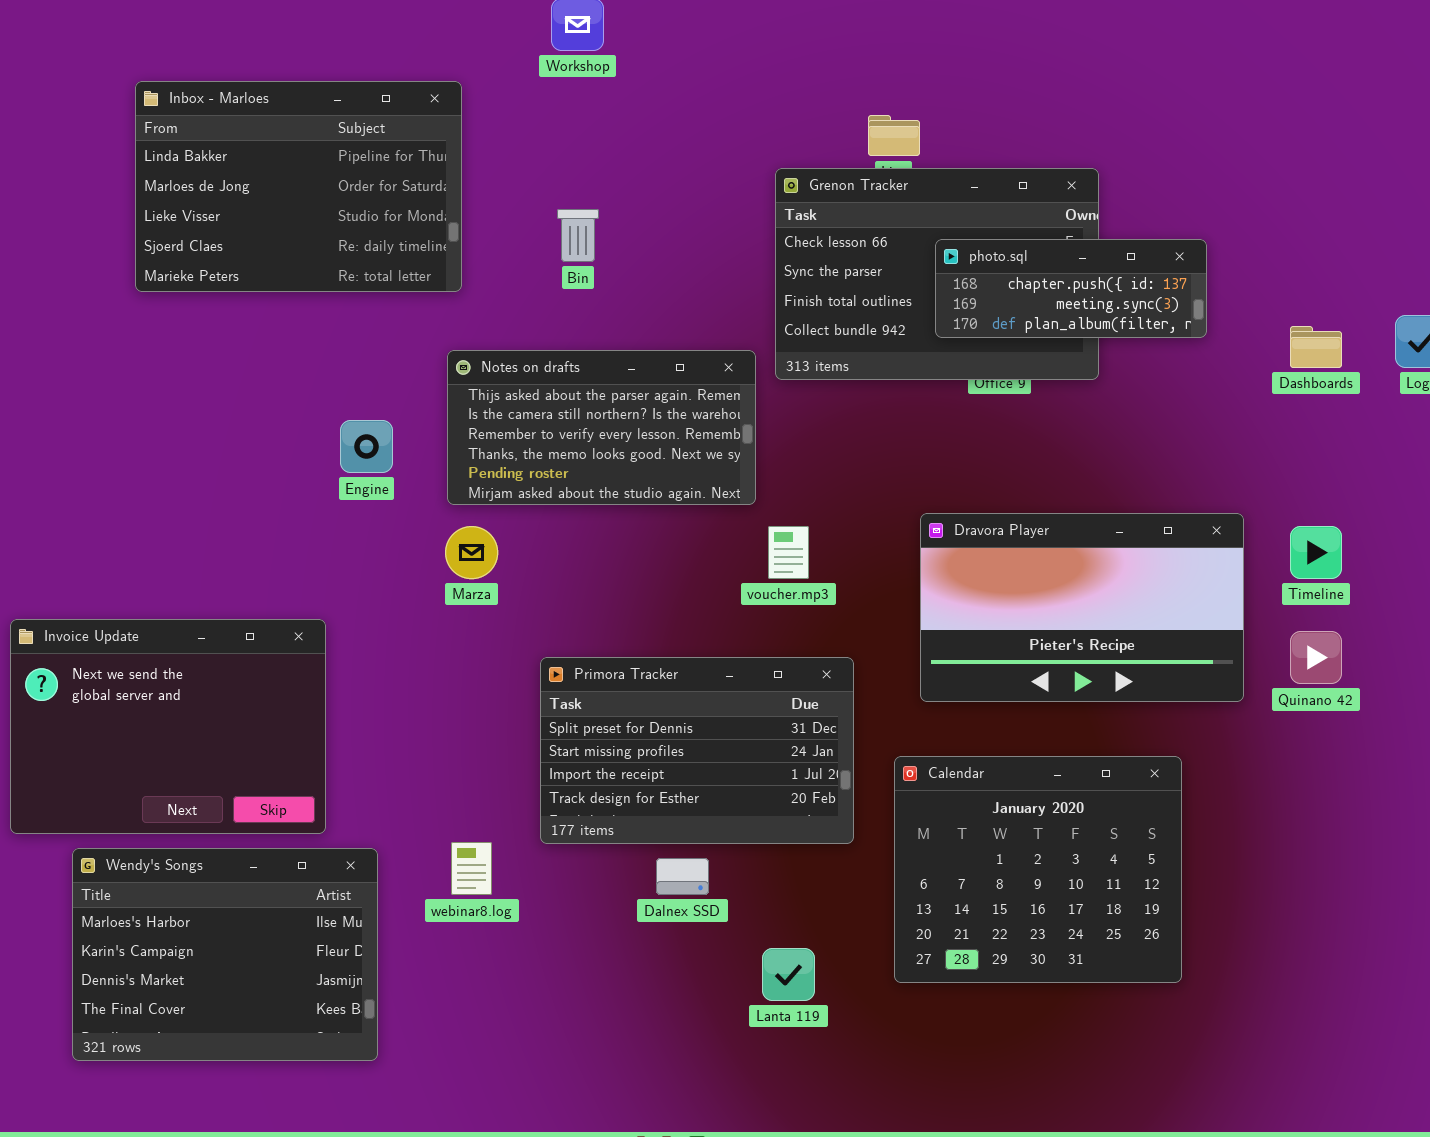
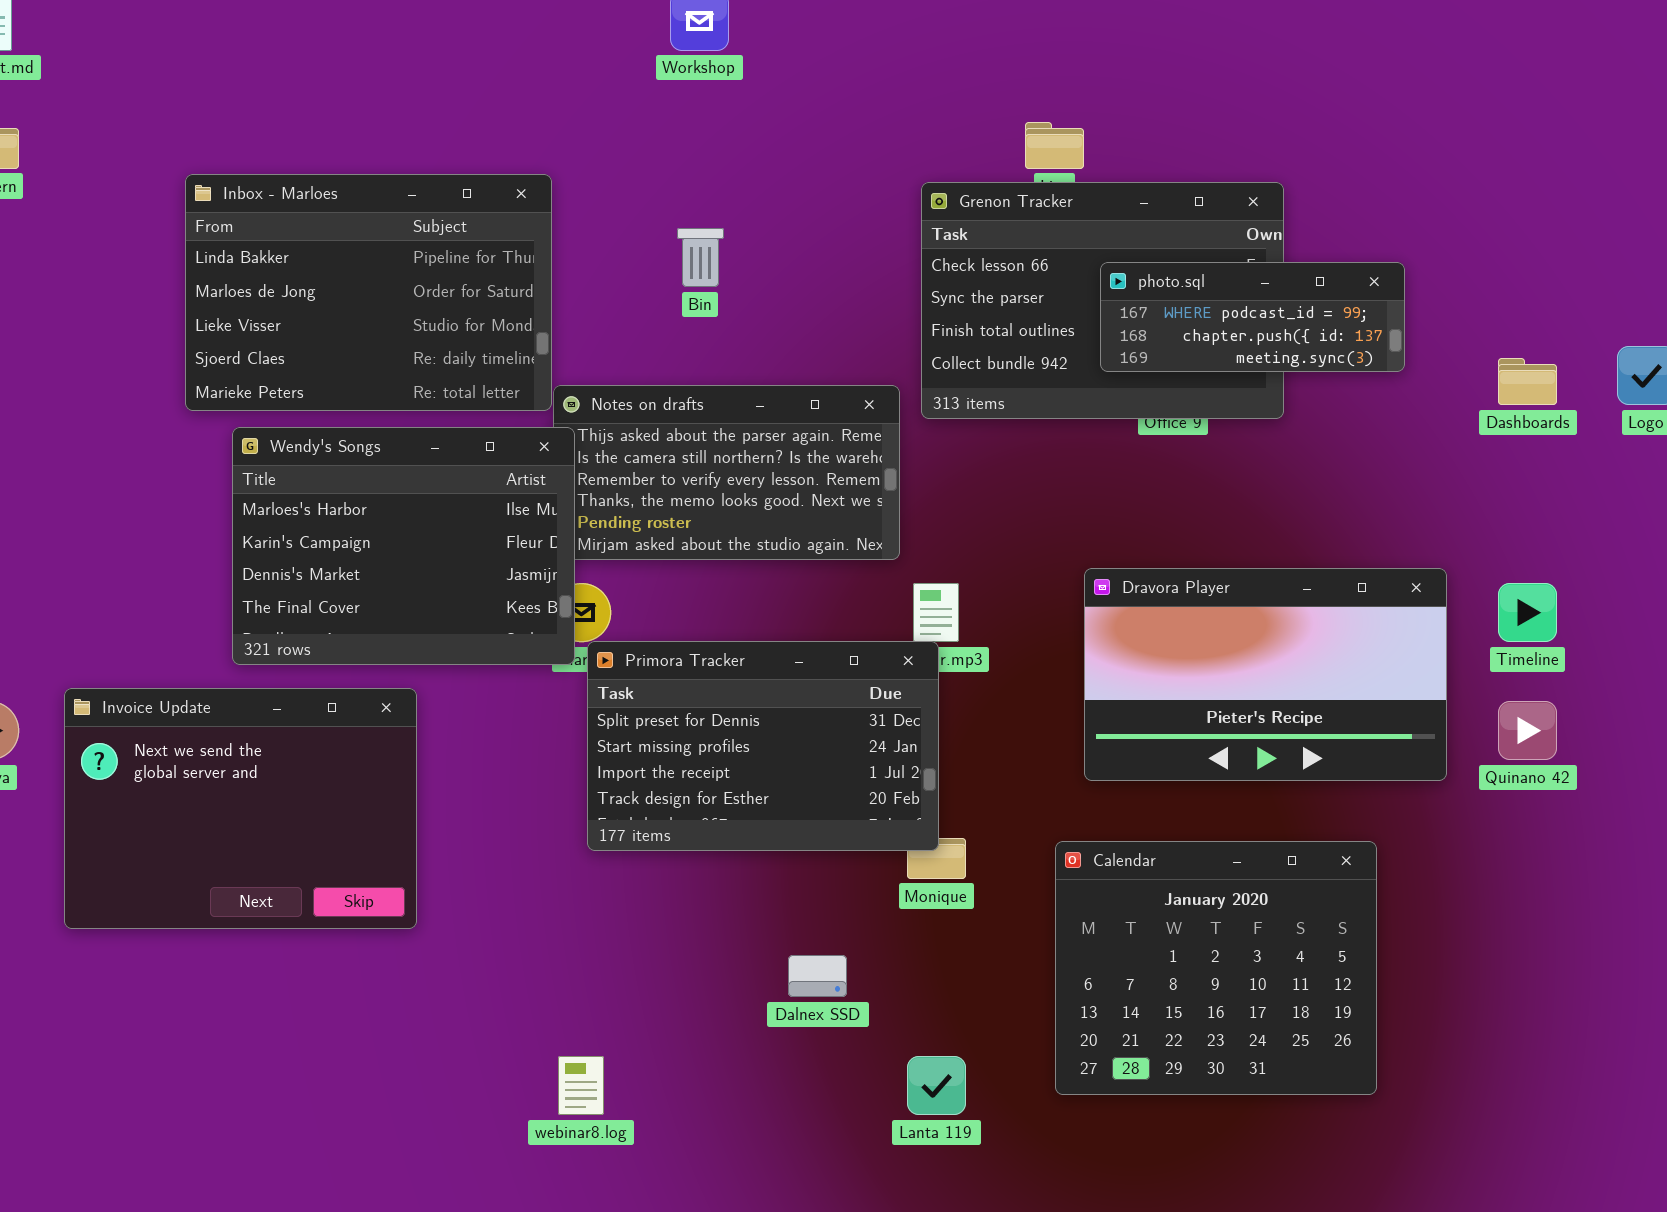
Inbox - Marloes: [135,81,462,292] -> [185,174,552,411], moved
photo.sql: [935,239,1207,338] -> [1100,262,1405,372], scrolled up 1 row
Primora Tracker: [540,657,854,844] -> [587,641,939,851], moved
webinar8.log: [451,842,492,895] -> [558,1056,604,1115], moved
Wendy's Songs: [72,848,378,1061] -> [232,427,575,665], moved

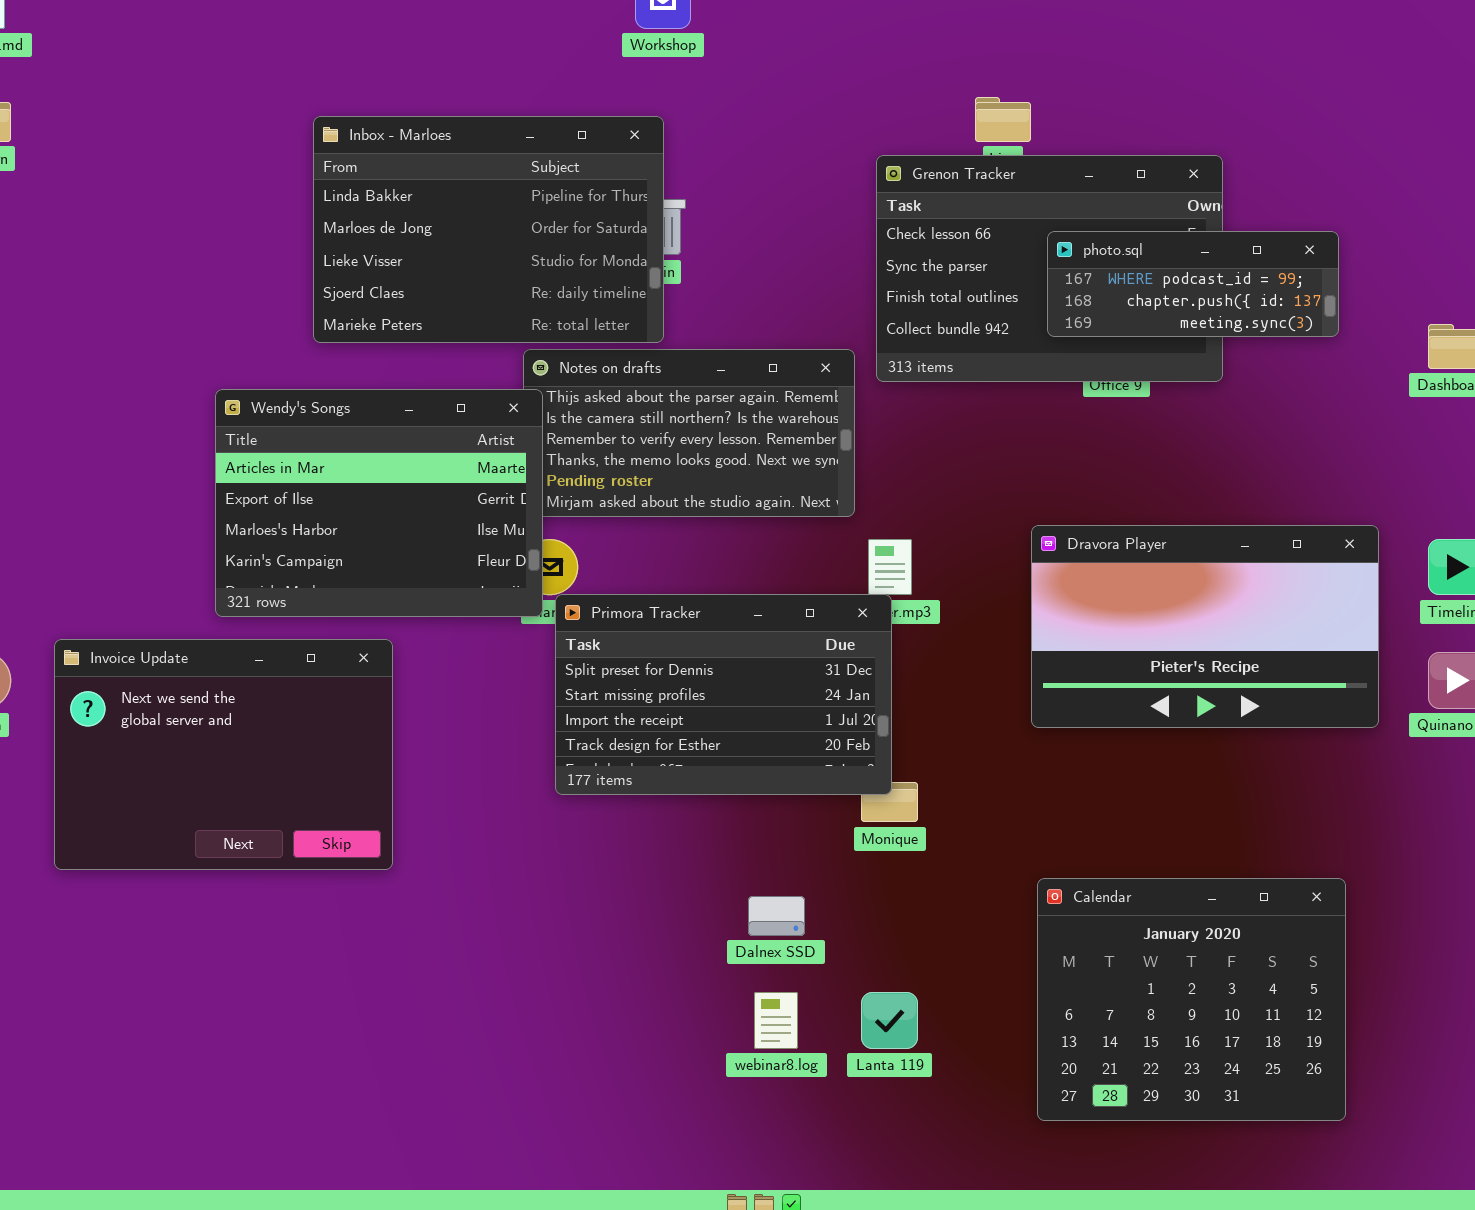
Inbox - Marloes: [185,174,552,411] -> [313,116,664,343], moved
Wendy's Songs: [232,427,575,665] -> [215,389,543,617], scrolled up 2 rows
Calendar: [1055,841,1377,1095] -> [1037,878,1346,1121], moved
webinar8.log: [558,1056,604,1115] -> [754,992,798,1049], moved

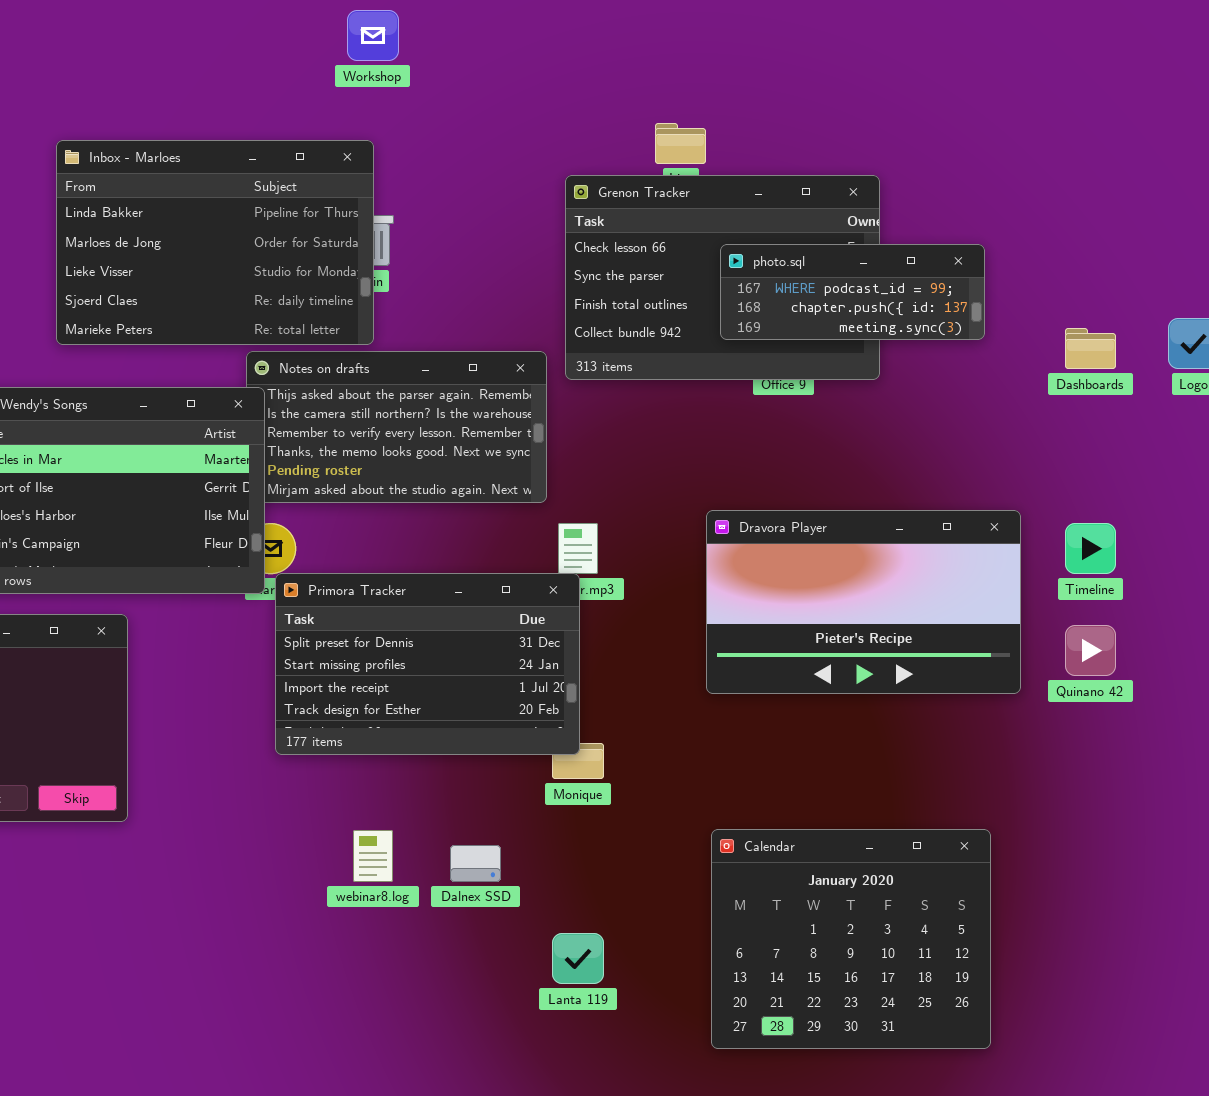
webinar8.log: [754,992,798,1049] -> [353,830,393,882], moved

